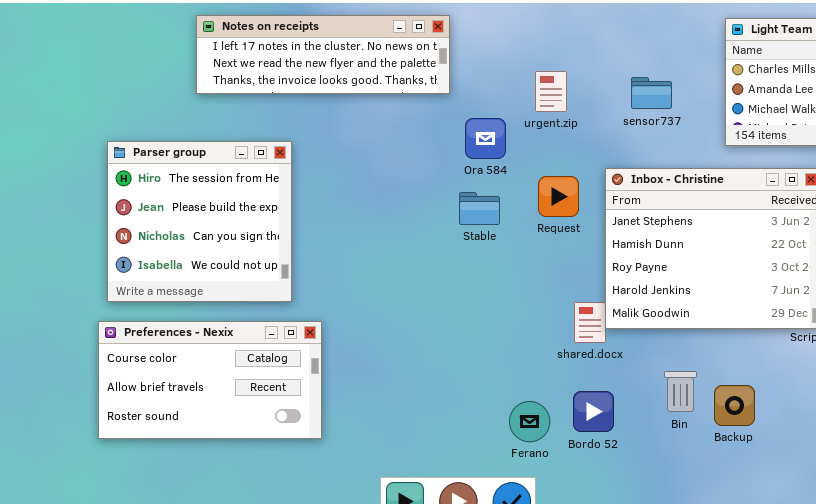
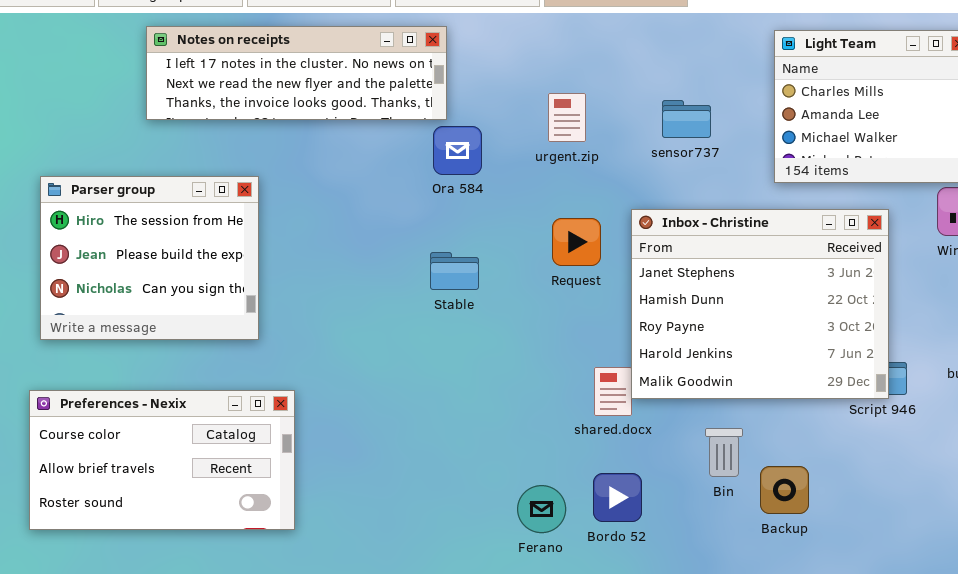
Ora 584: [465,118,506,159] -> [433,126,482,175], moved
Parser group: [107,141,292,302] -> [40,176,259,340], resized
Stable: [459,192,500,225] -> [430,252,479,290], moved
Bin: [664,371,697,412] -> [705,428,743,477], moved

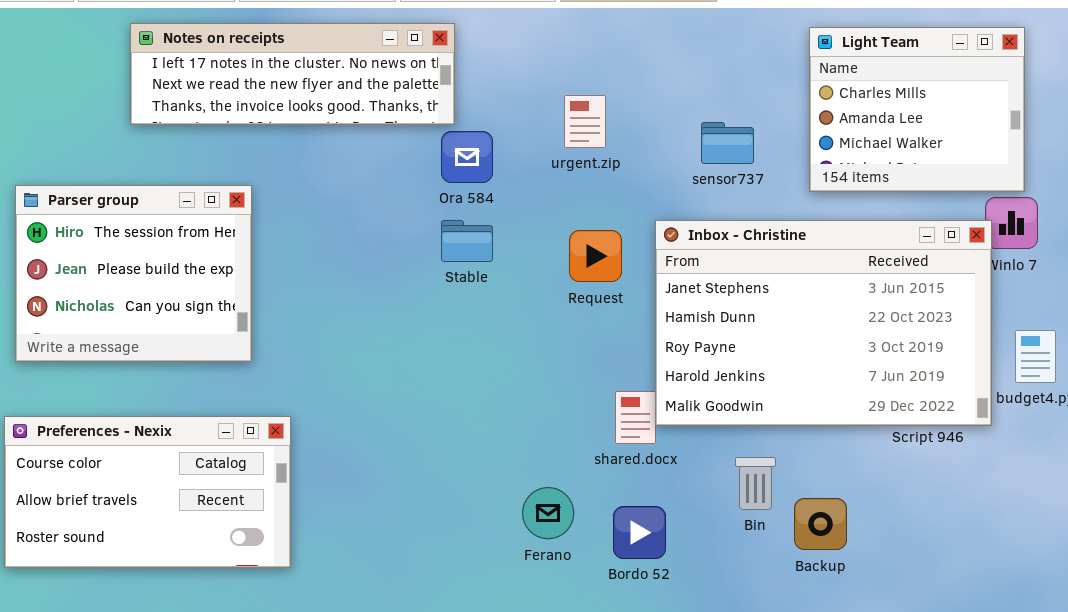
sensor737: [662,100,711,138] -> [701,122,754,164], moved
Inbox - Christine: [631,209,889,399] -> [655,220,992,426], resized
Stable: [430,252,479,290] -> [441,220,493,262], moved
Ferano: [517,485,566,533] -> [522,487,574,539], moved

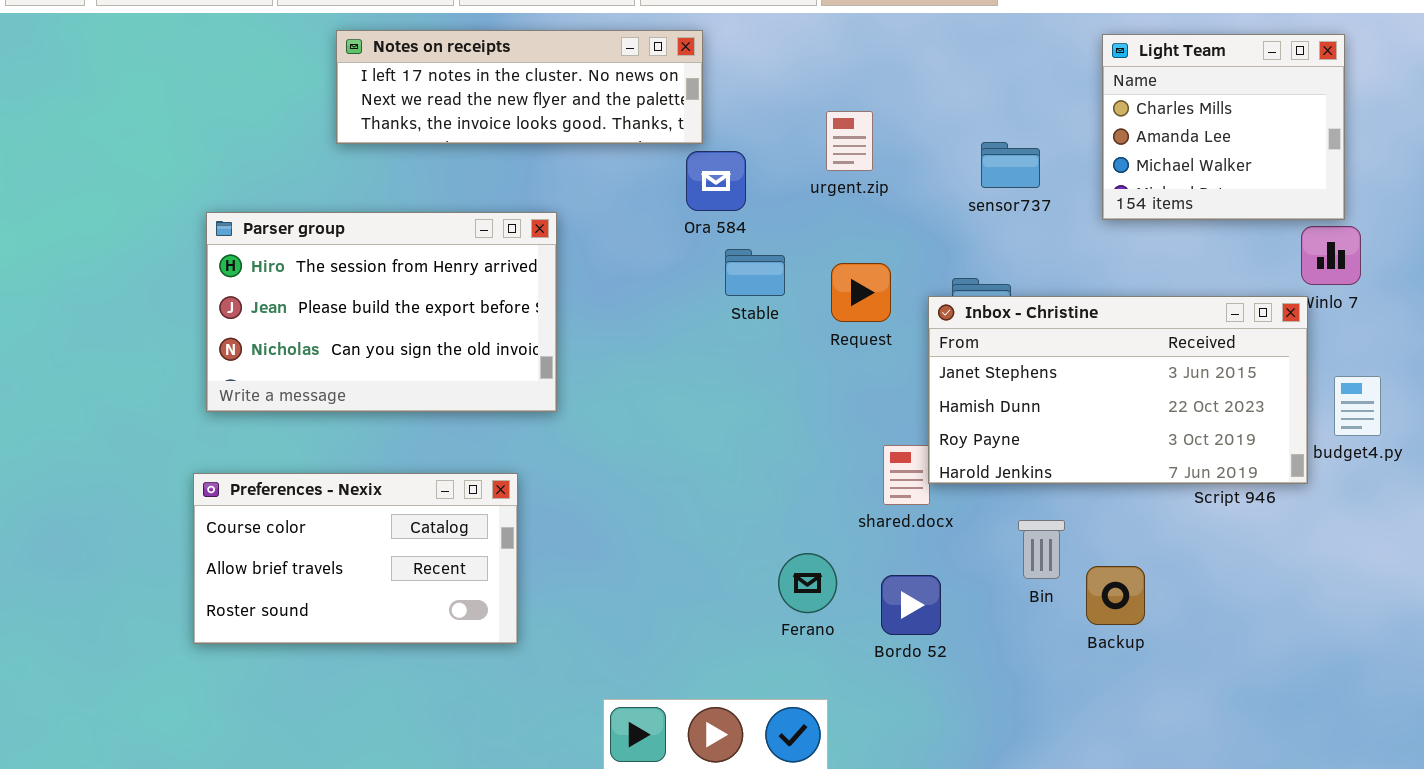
Parser group: [15,185,252,362] -> [206,212,557,412], resized
Stable: [441,220,493,262] -> [725,249,785,296], moved
Inbox - Christine: [655,220,992,426] -> [928,296,1308,484], resized

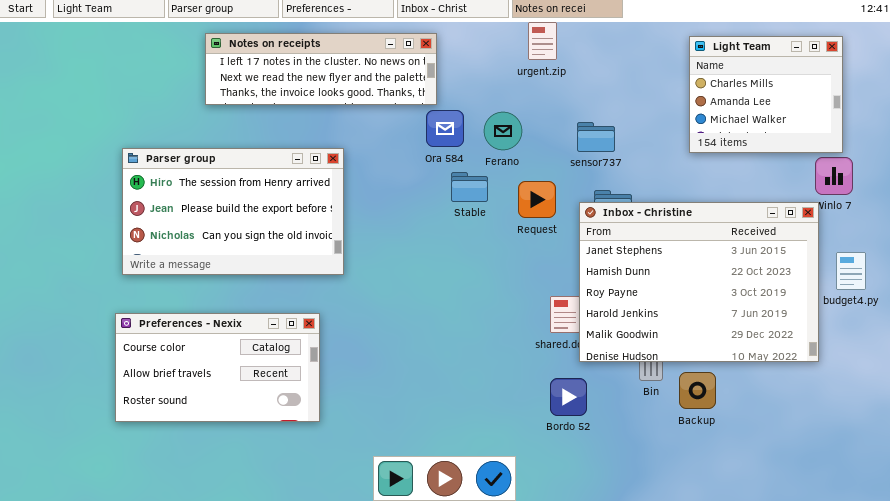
urgent.zip: [826,111,873,171] -> [528,22,557,60], moved
sensor737: [981,142,1040,188] -> [577,122,615,152], moved
Inbox - Christine: [928,296,1308,484] -> [579,202,819,362], resized
Ferano: [778,553,837,613] -> [484,112,522,150], moved

